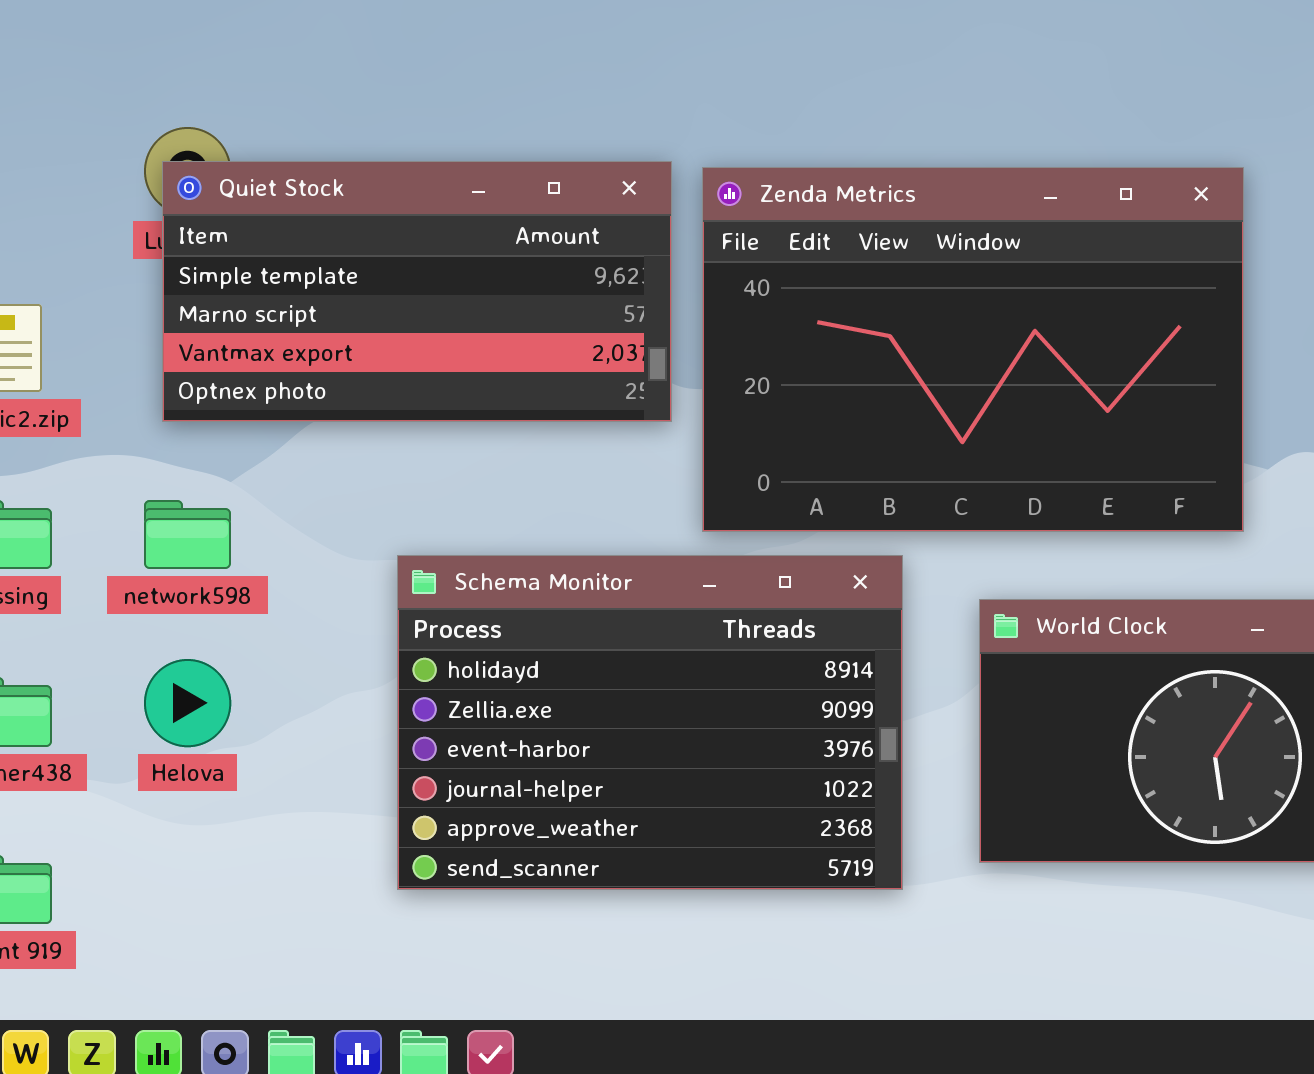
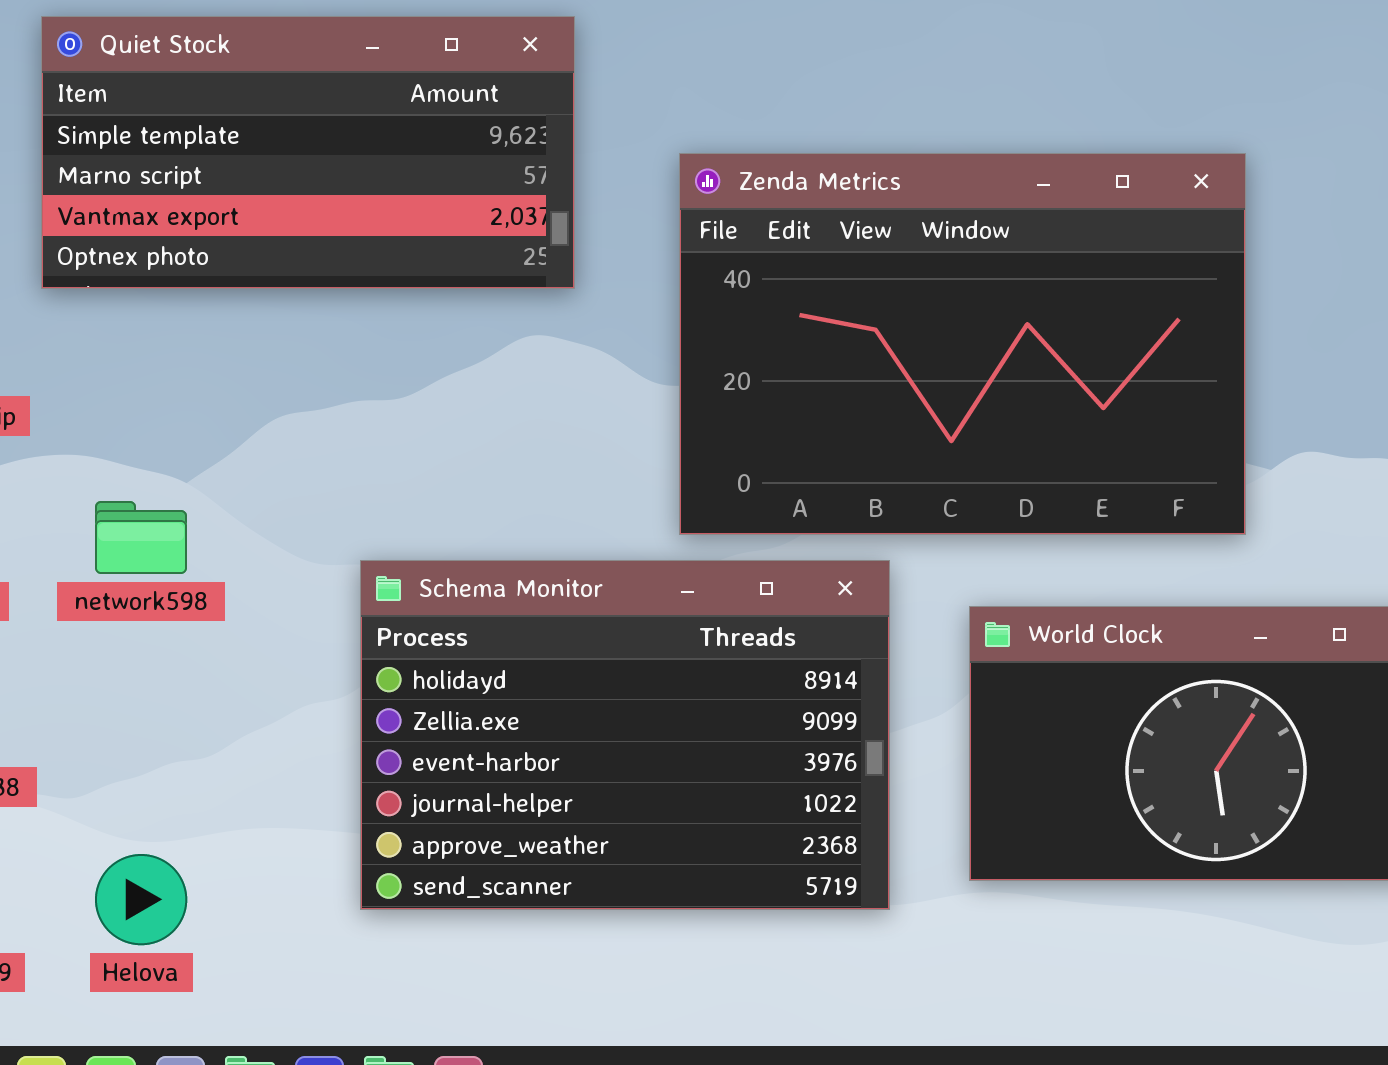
Quiet Stock: [162,161,672,422] -> [41,16,575,289], moved
Helova: [144,659,231,747] -> [95,854,187,945], moved

